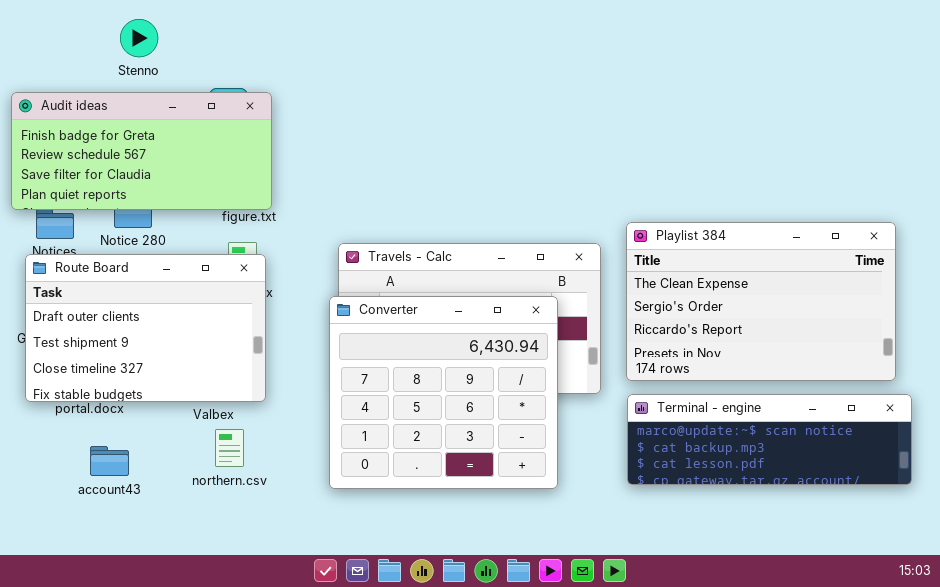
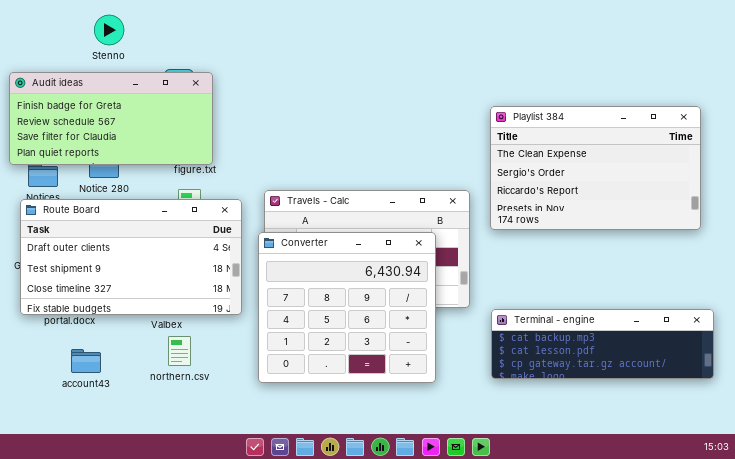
Playlist 384: [626,222,896,381] -> [490,106,701,230], moved
Route Board: [25,254,266,402] -> [20,199,242,315], resized
Terminal - engine: [627,394,912,485] -> [491,309,714,379], scrolled down 1 row

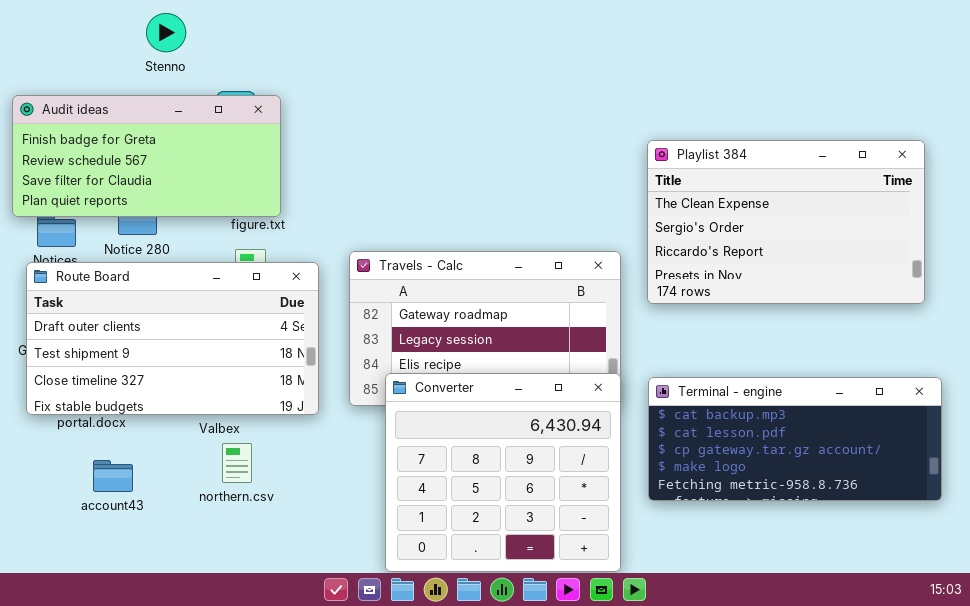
Stenno: [94,15,124,45] -> [146,13,186,52], moved
Converter: [258,232,436,383] -> [385,373,621,572], moved
Terminal - engine: [491,309,714,379] -> [648,377,942,501], resized

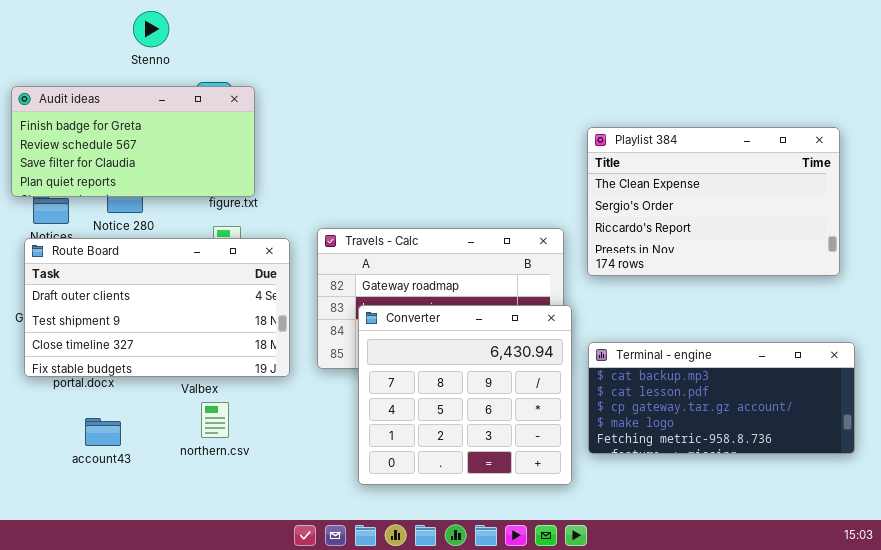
Converter: [385,373,621,572] -> [358,305,572,485], moved

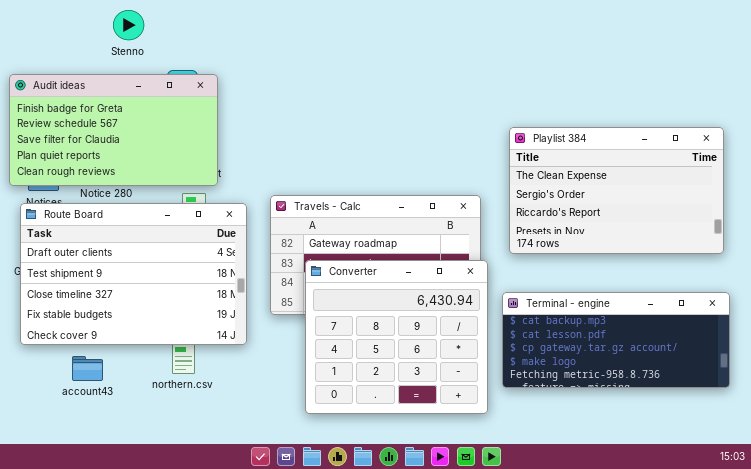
Audit ideas: [11,86,255,197] -> [9,74,218,186], resized
Playlist 384: [587,127,840,276] -> [509,127,724,254], moved
Route Board: [24,238,290,377] -> [20,203,247,345], resized

